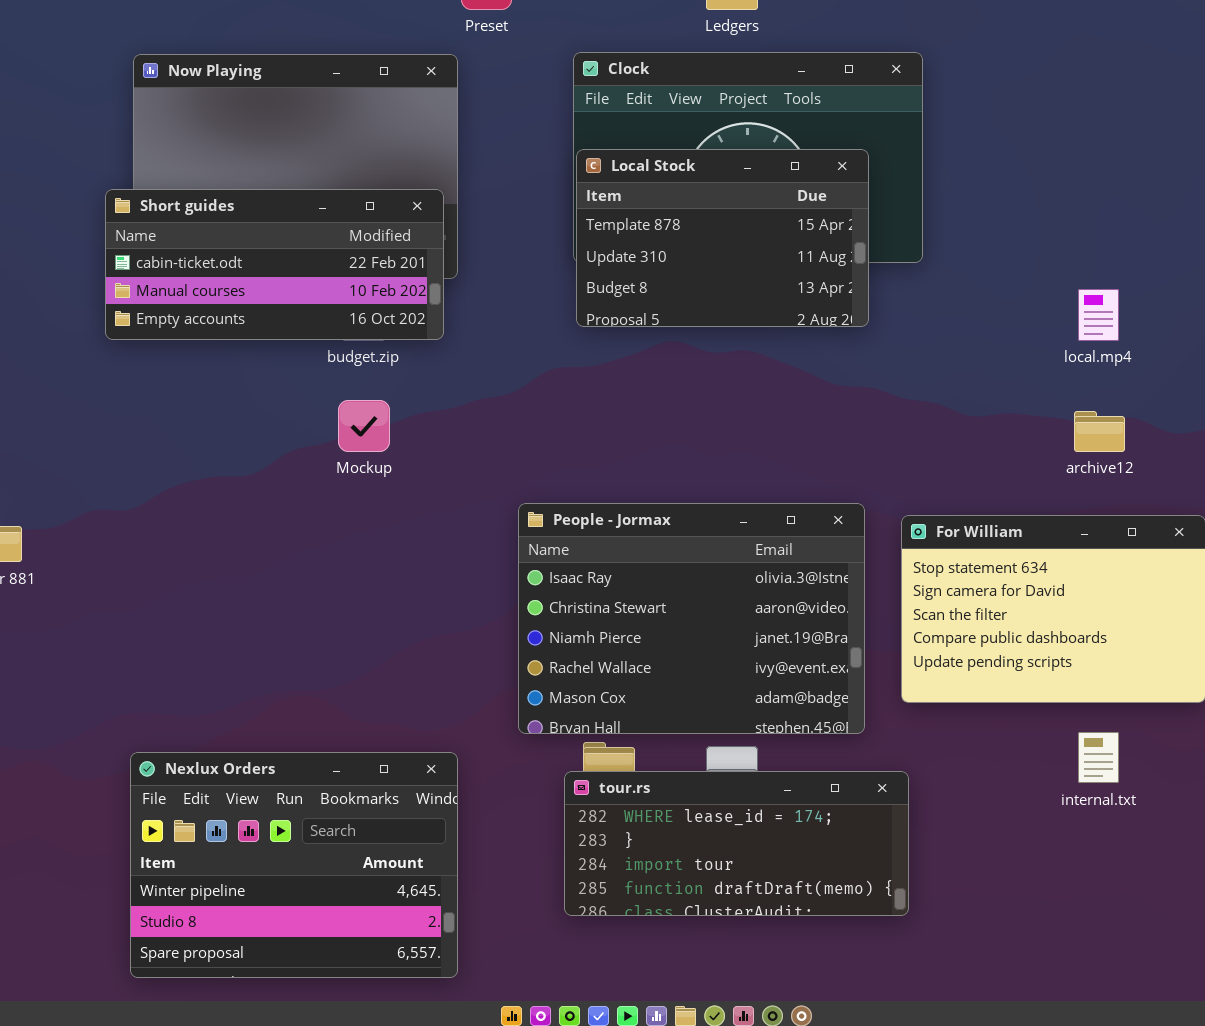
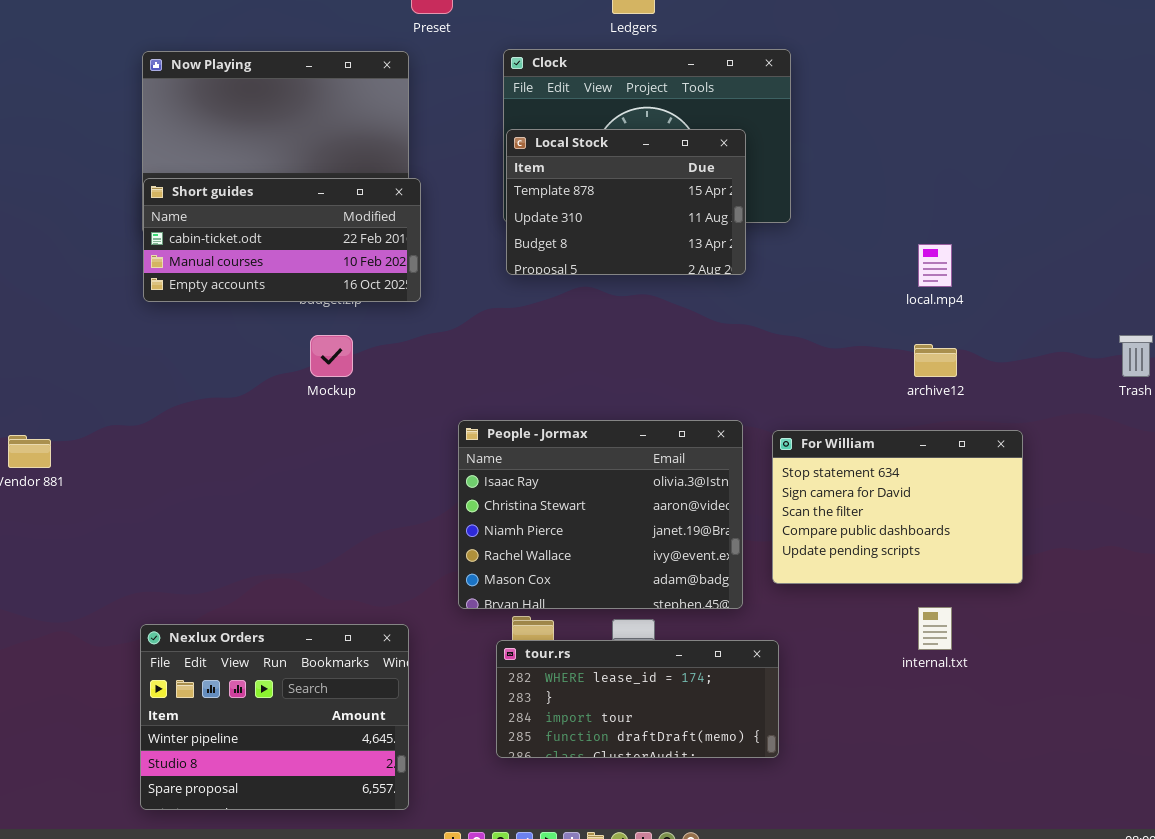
Short guides: [105,189,444,340] -> [143,178,421,302], moved

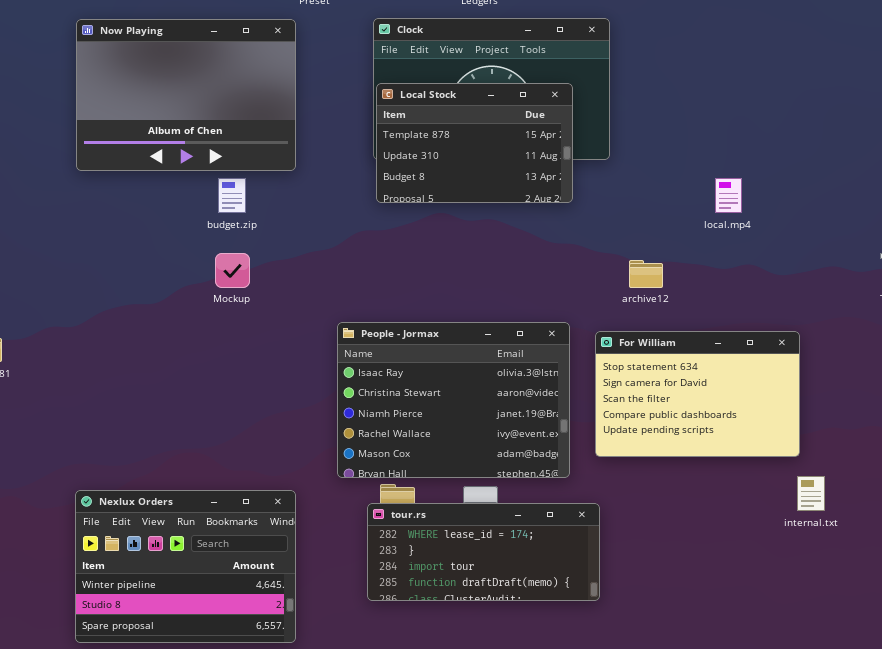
Short guides: [143,178,421,302] -> none, closed
archive12: [914,344,957,377] -> [629,260,663,288], moved
internal.txt: [918,607,952,650] -> [797,476,825,511], moved

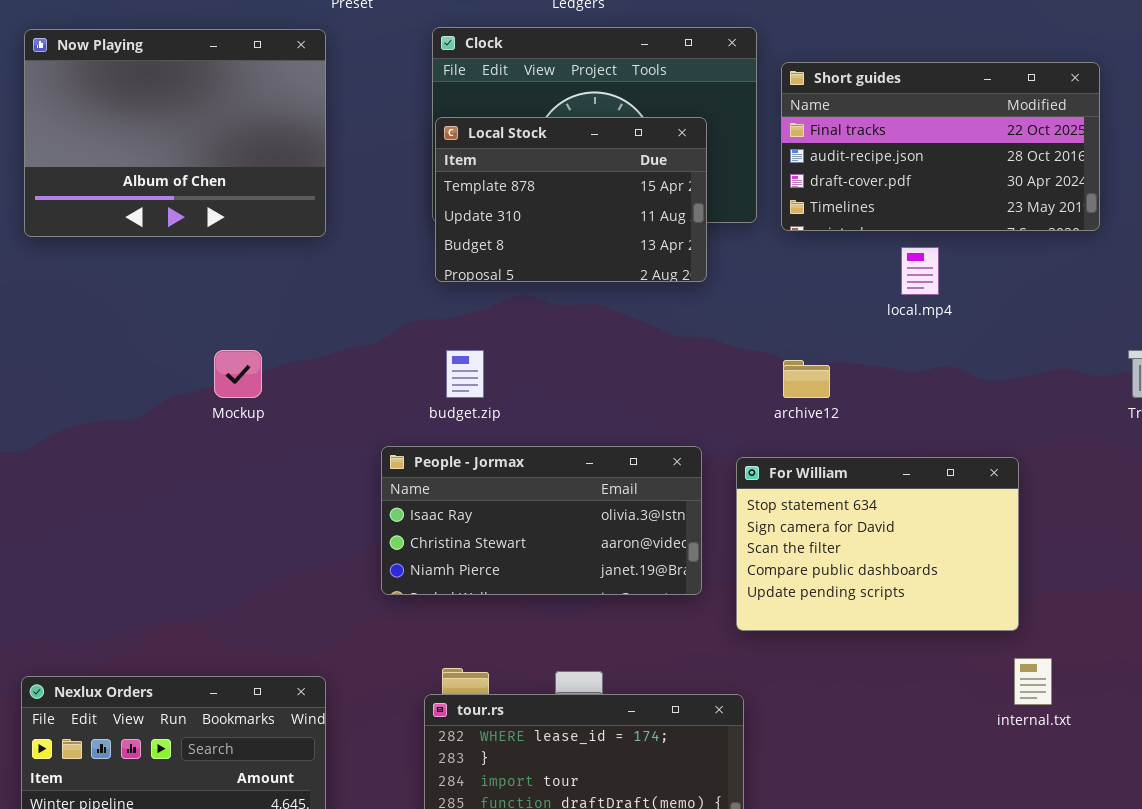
Short guides: none -> [781,62,1100,231], opened
budget.zip: [218,178,246,213] -> [446,350,484,398], moved
People - Jormax: [337,322,570,478] -> [381,446,702,595], resized

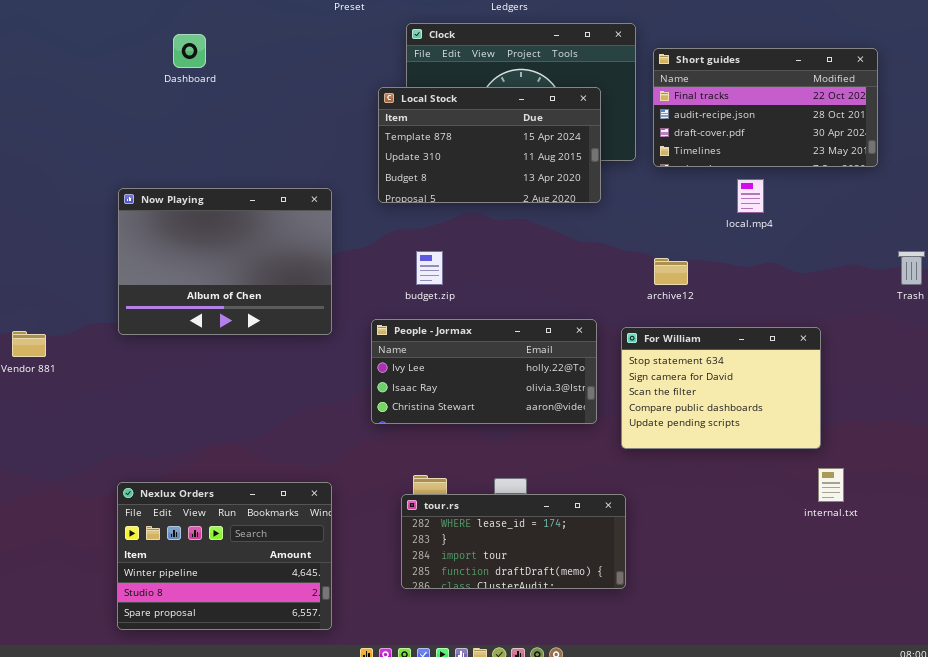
Now Playing: [24,29,326,237] -> [118,188,332,335], moved
Local Stock: [435,117,707,282] -> [378,87,601,203], resized
People - Jormax: [381,446,702,595] -> [371,319,597,424], scrolled up 1 row

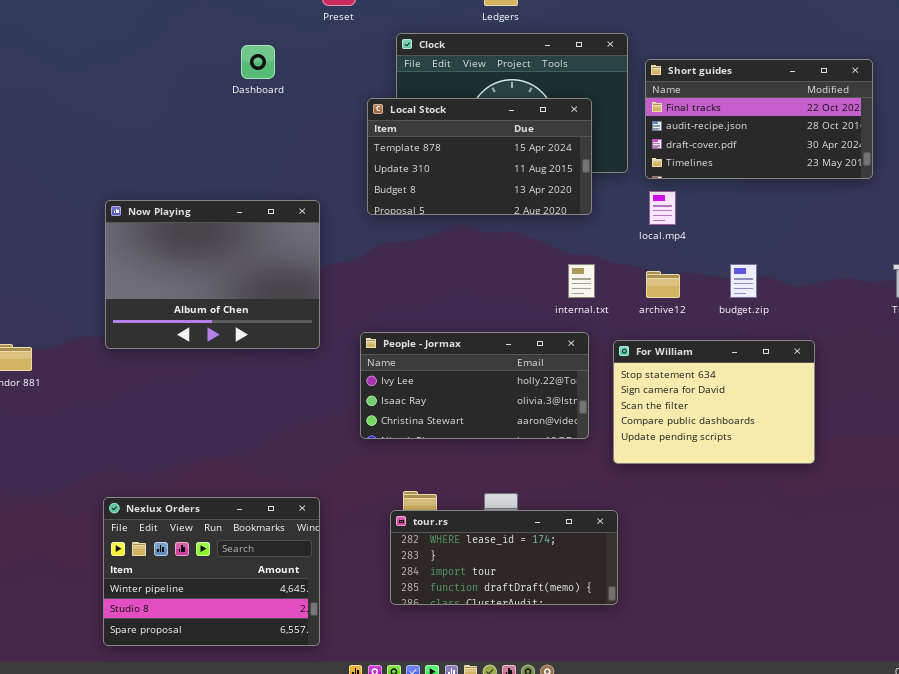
Dashboard: [173,34,206,68] -> [241,45,275,79], moved
local.mp4: [737,179,764,213] -> [649,191,676,225], moved
budget.zip: [416,251,443,285] -> [730,264,757,298], moved
internal.txt: [818,468,844,502] -> [568,264,595,298], moved

